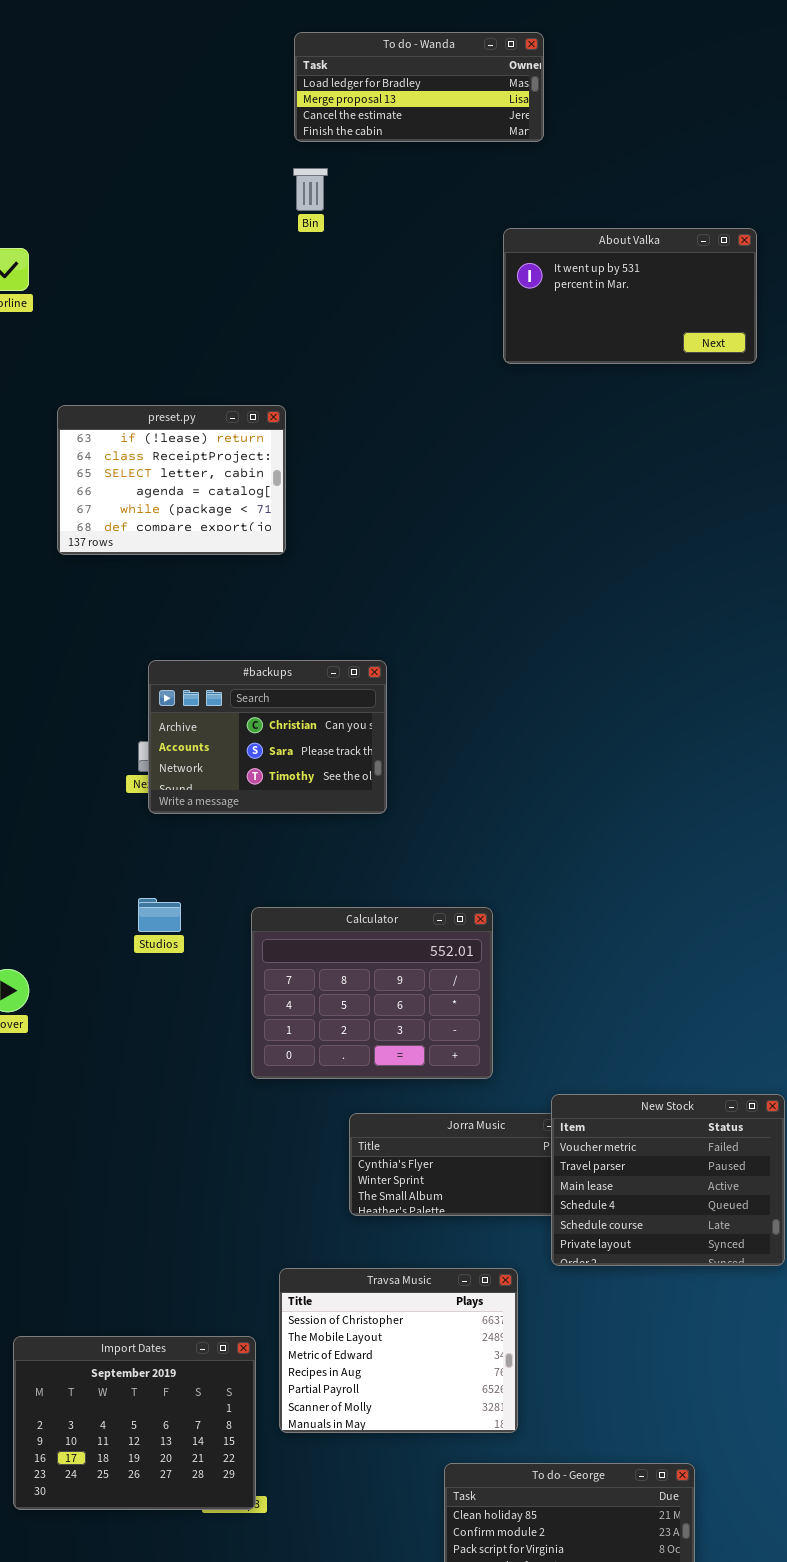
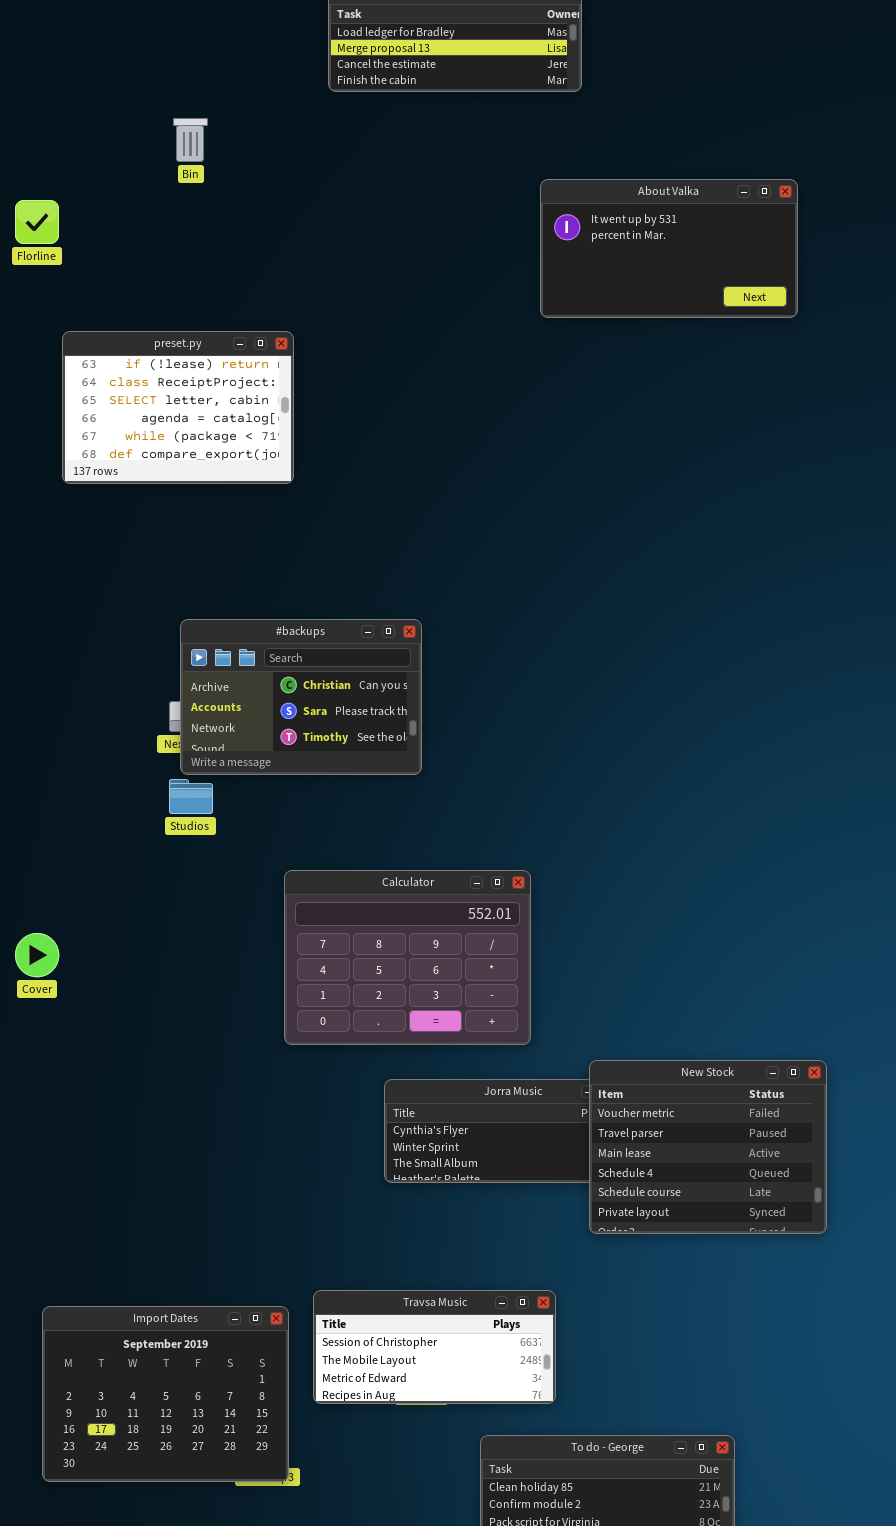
Bin: [293,168,328,211] -> [173,118,208,162], moved
preset.py: [57,405,286,555] -> [62,331,294,484], moved
Studios: [138,898,181,932] -> [169,779,213,814], moved
Travsa Music: [279,1268,518,1433] -> [313,1290,556,1404], resized

